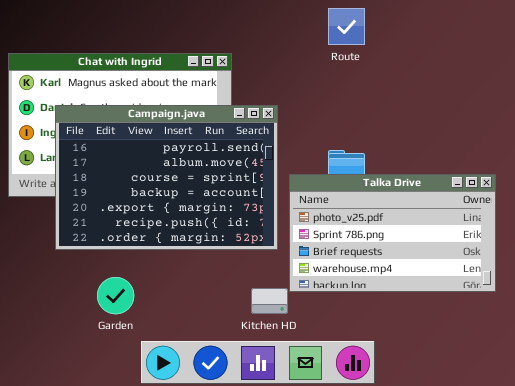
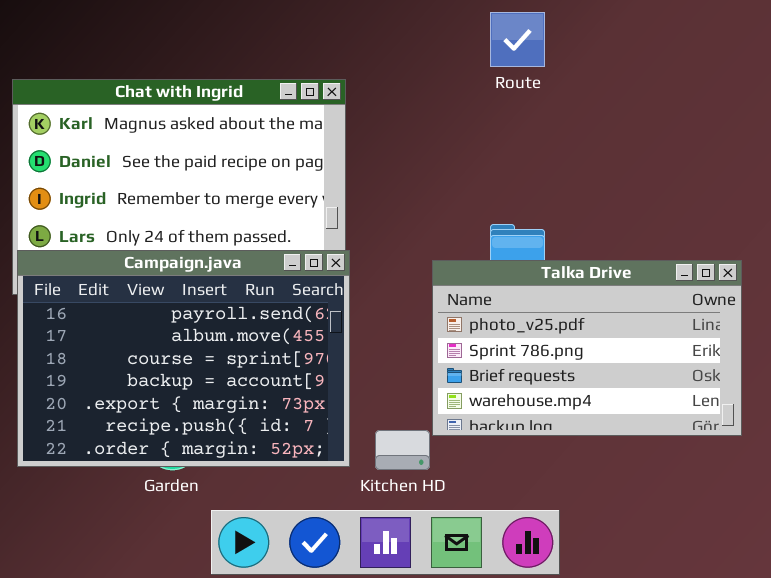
Campaign.java: [55,105,278,250] -> [17,250,350,467], moved

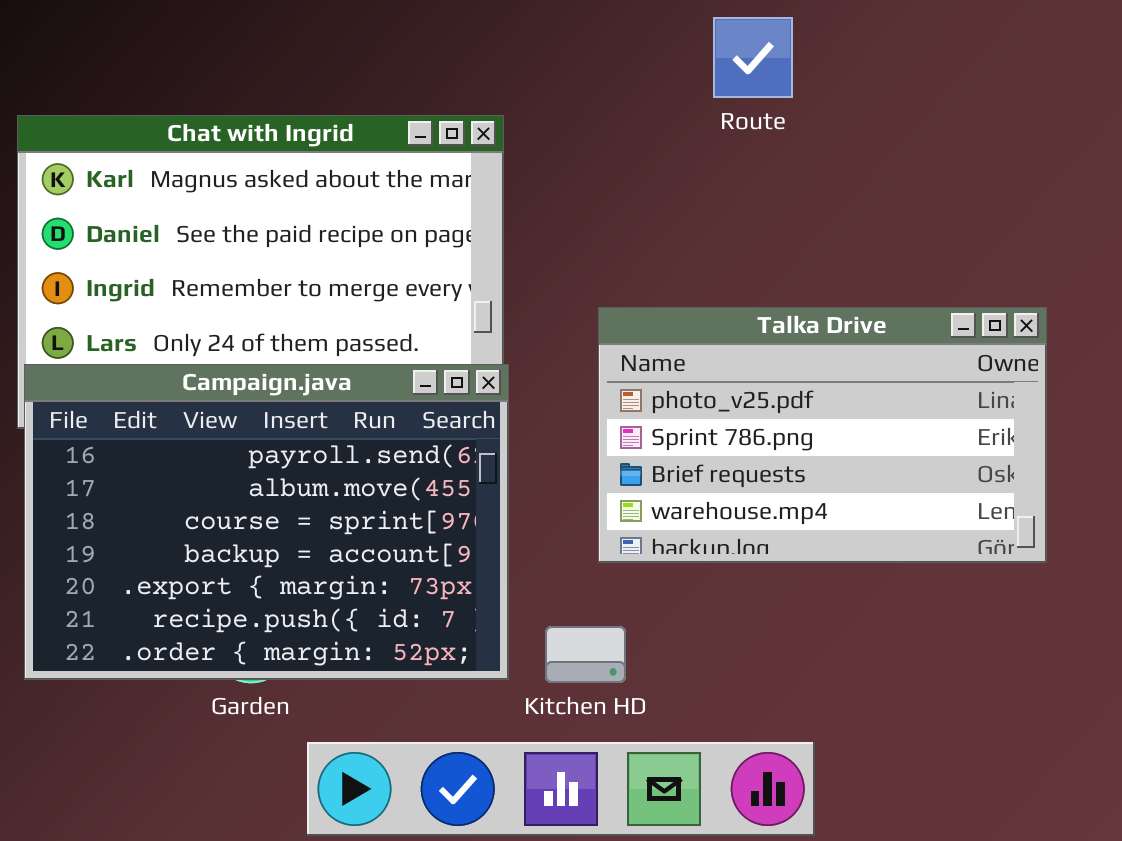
Talka Drive: [432,260,742,436] -> [598,307,1047,563], moved

